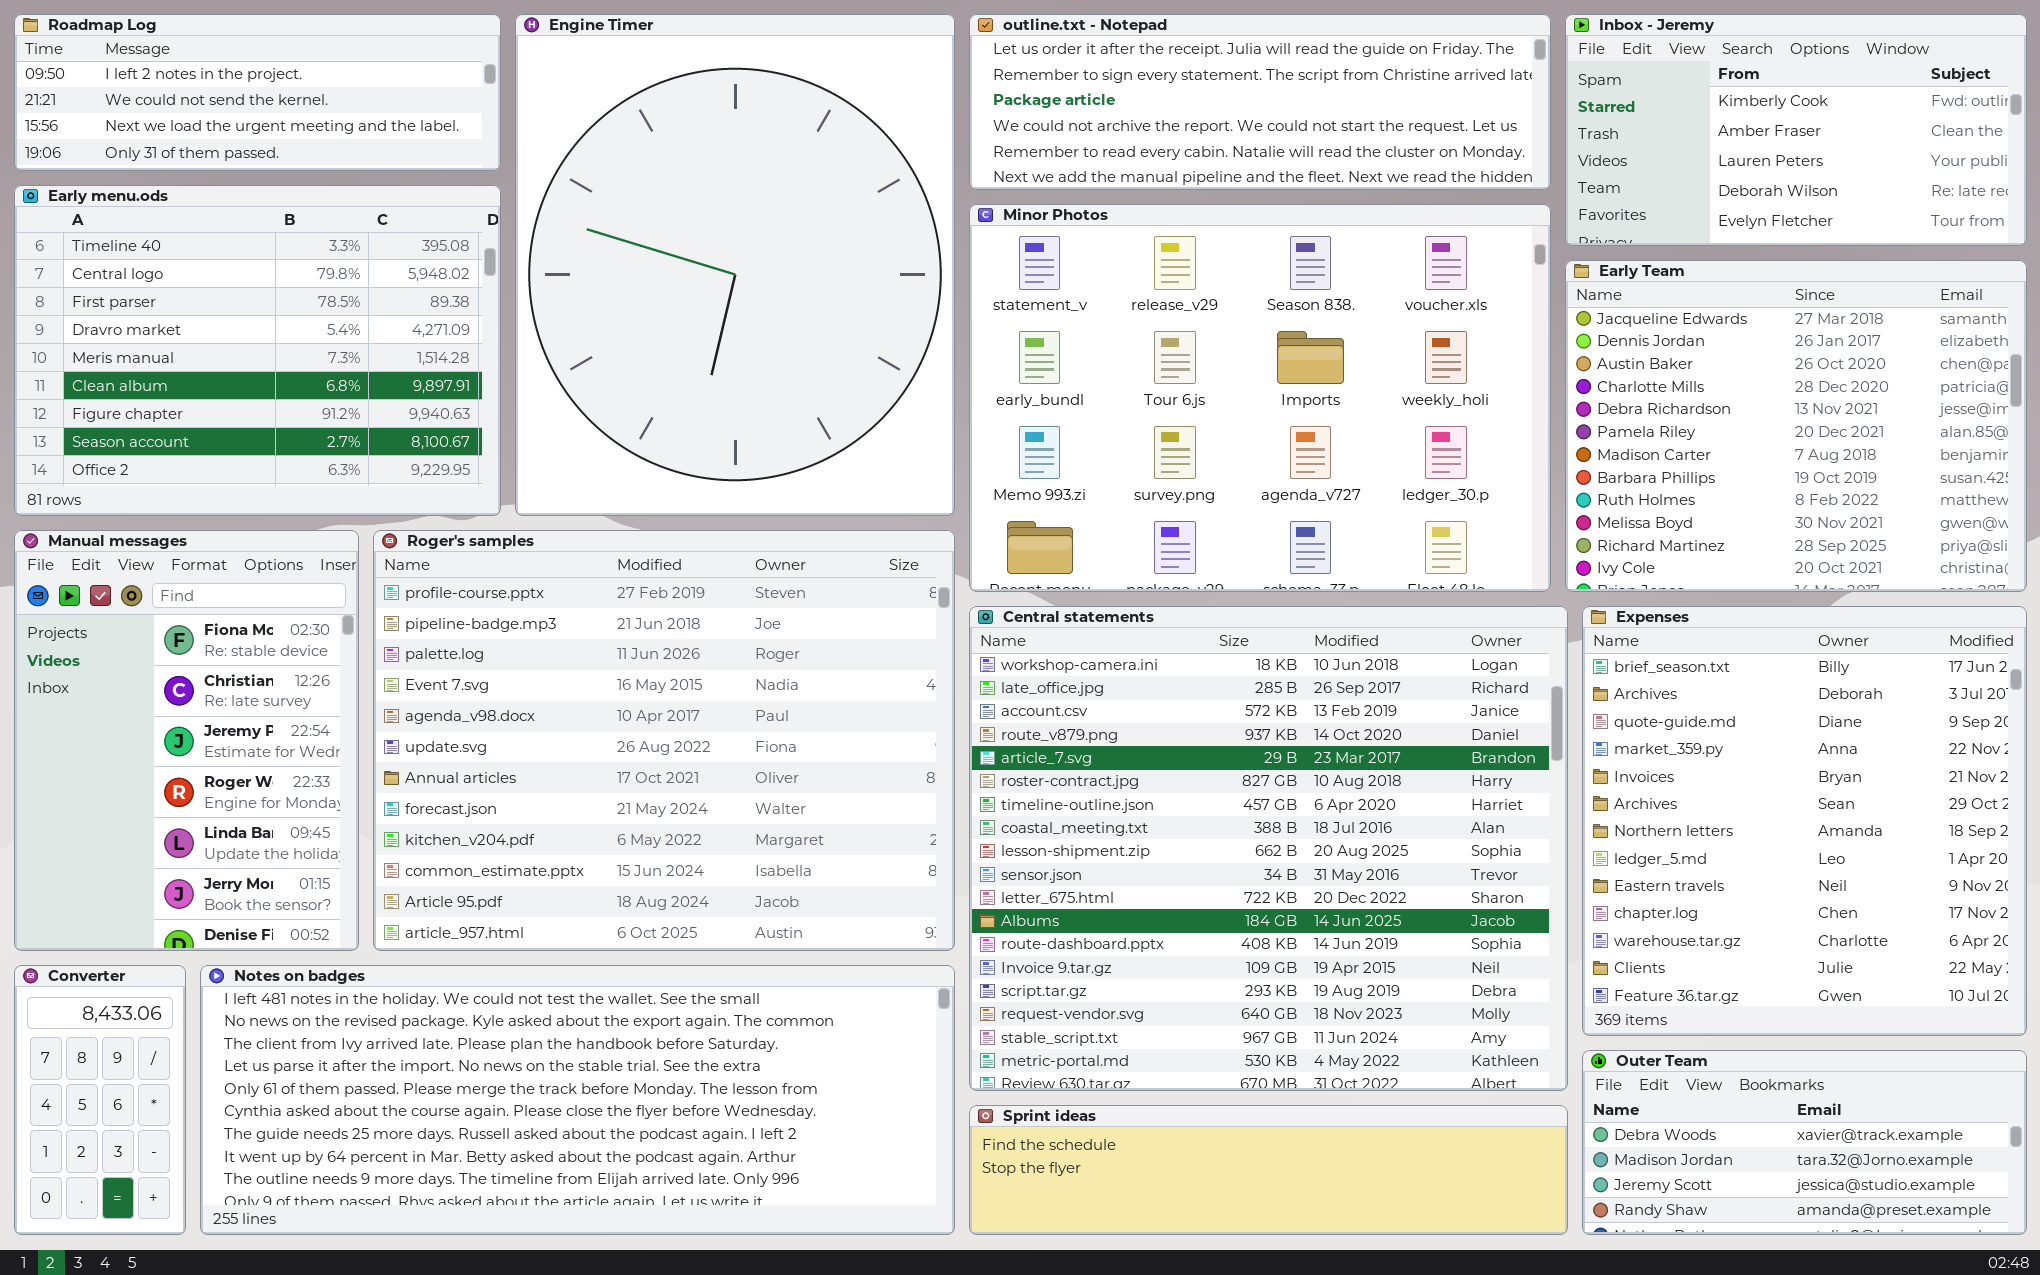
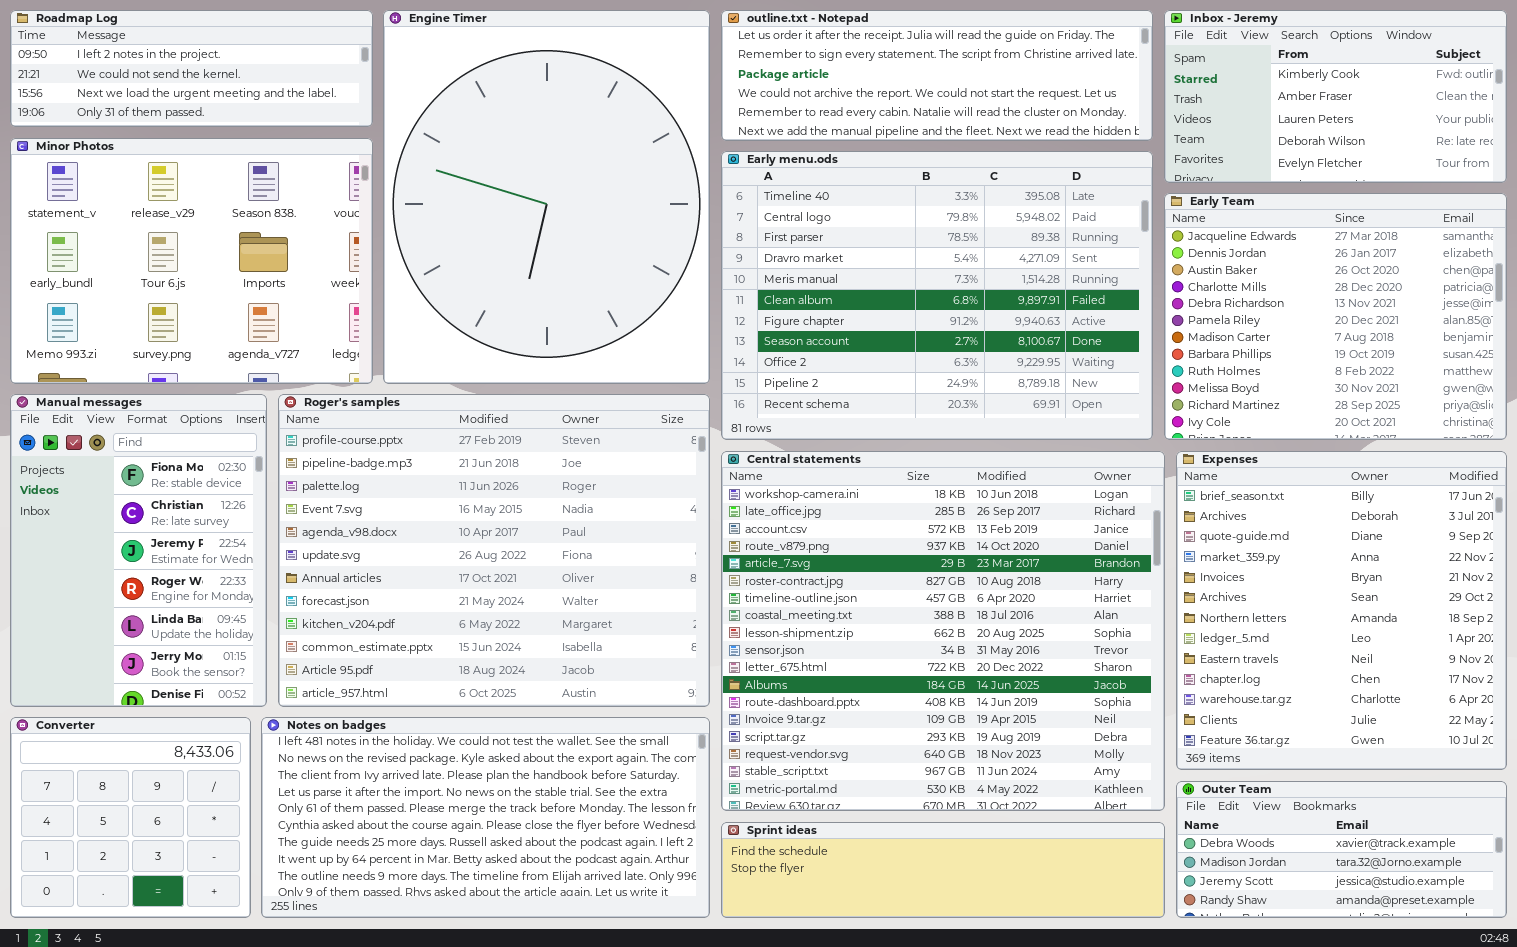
Early menu.ods: [14,185,501,516] -> [721,151,1153,440], moved, resized
Minor Photos: [969,204,1551,592] -> [10,138,373,384], moved, resized
Converter: [14,965,186,1235] -> [10,717,251,918], resized
Notes on badges: [200,965,955,1235] -> [261,717,710,918], resized

